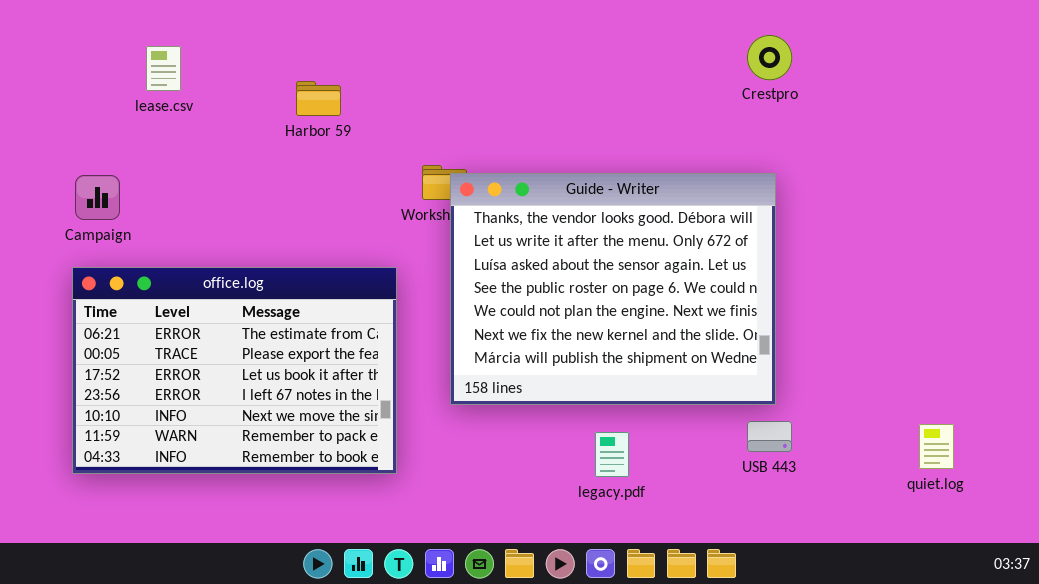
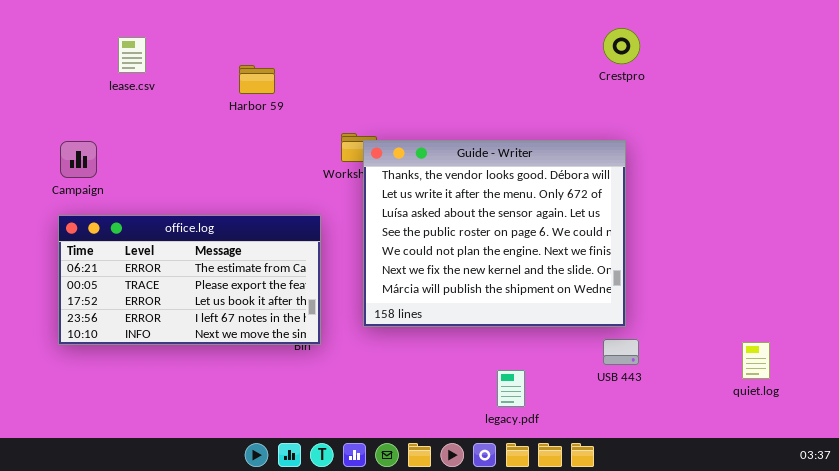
office.log: [72,267,397,474] -> [58,215,321,345], resized
legacy.pdf: [595,432,629,477] -> [497,370,525,407], moved

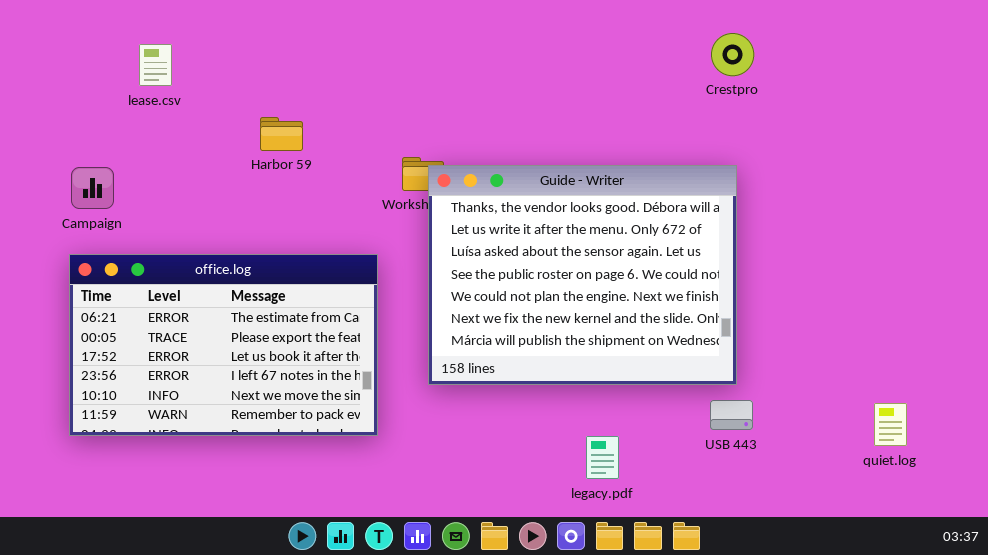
Harbor 59: [239,65,275,94] -> [260,117,303,151], moved
office.log: [58,215,321,345] -> [69,254,378,436], resized

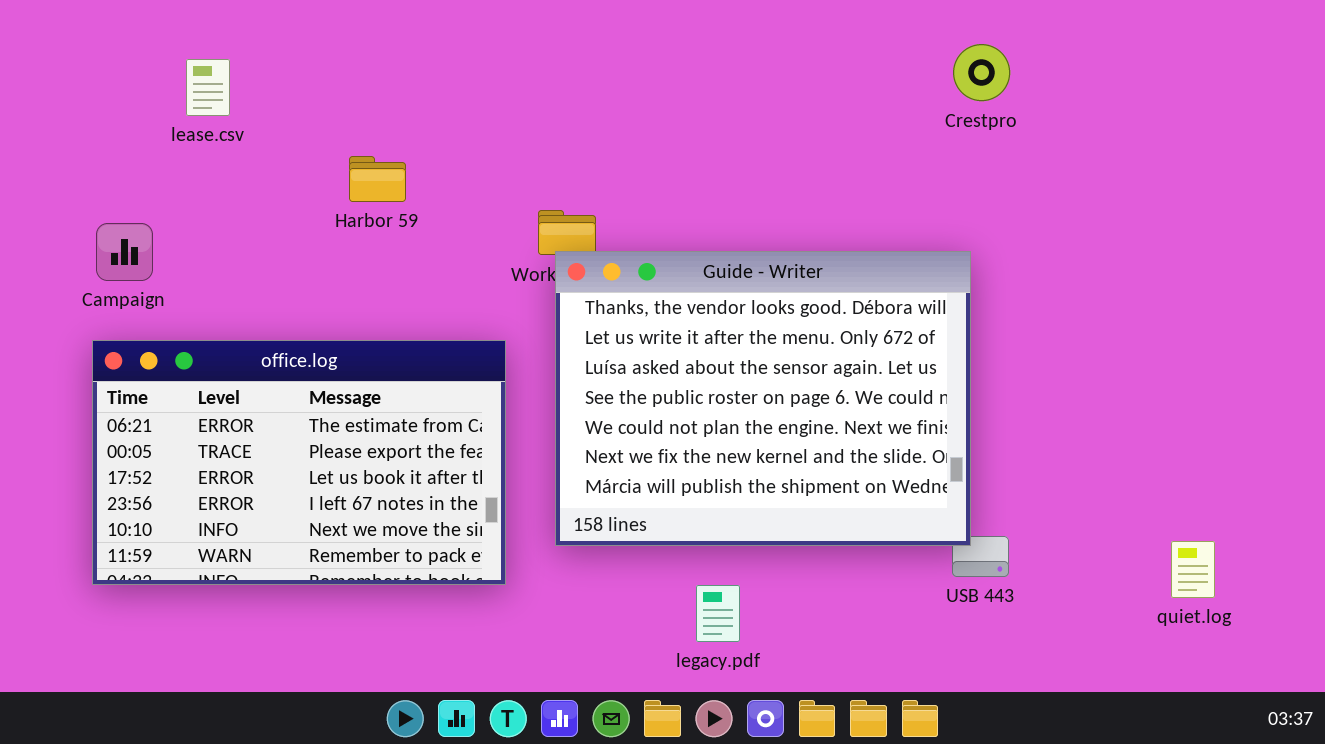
Guide - Writer: [428,165,737,385] -> [555,251,971,546], moved
legacy.pdf: [586,436,619,479] -> [696,585,740,642], moved

